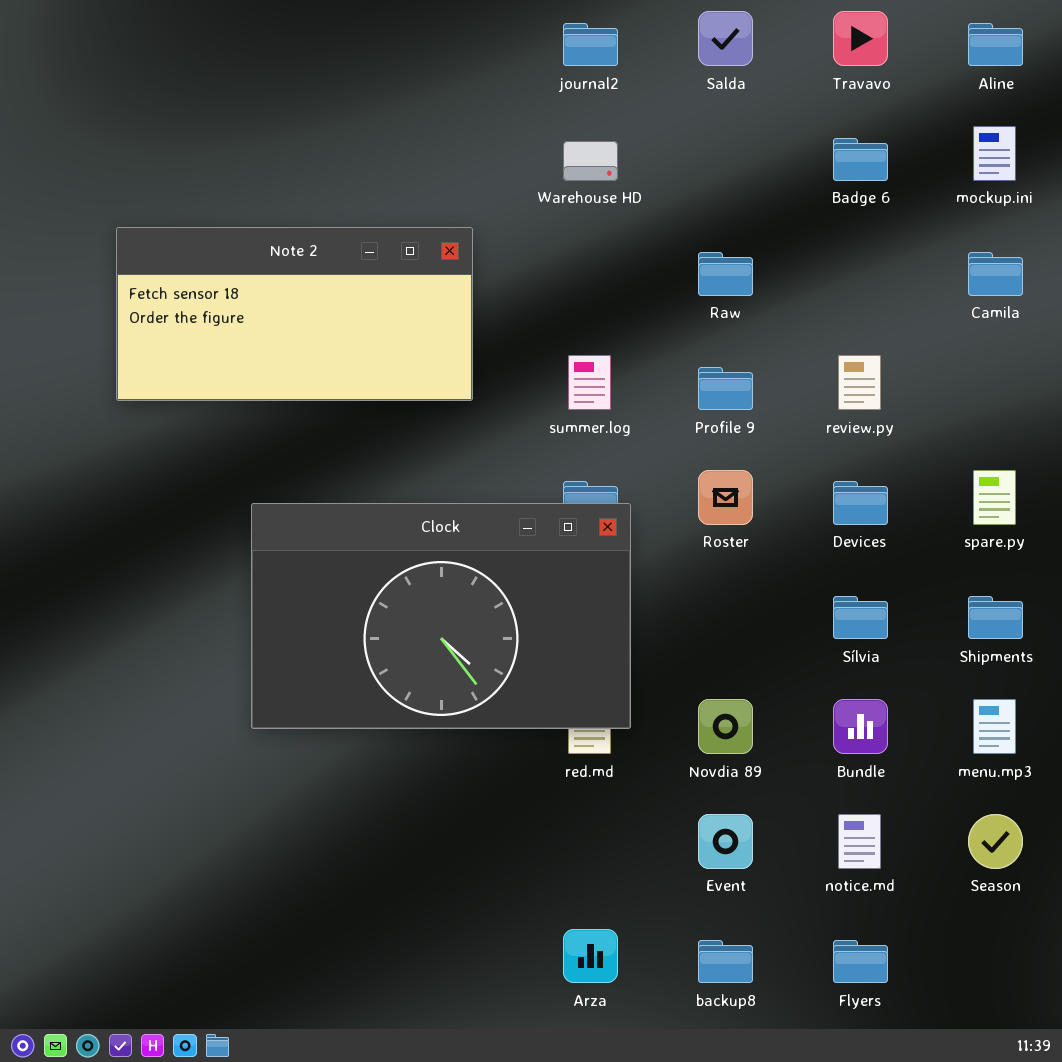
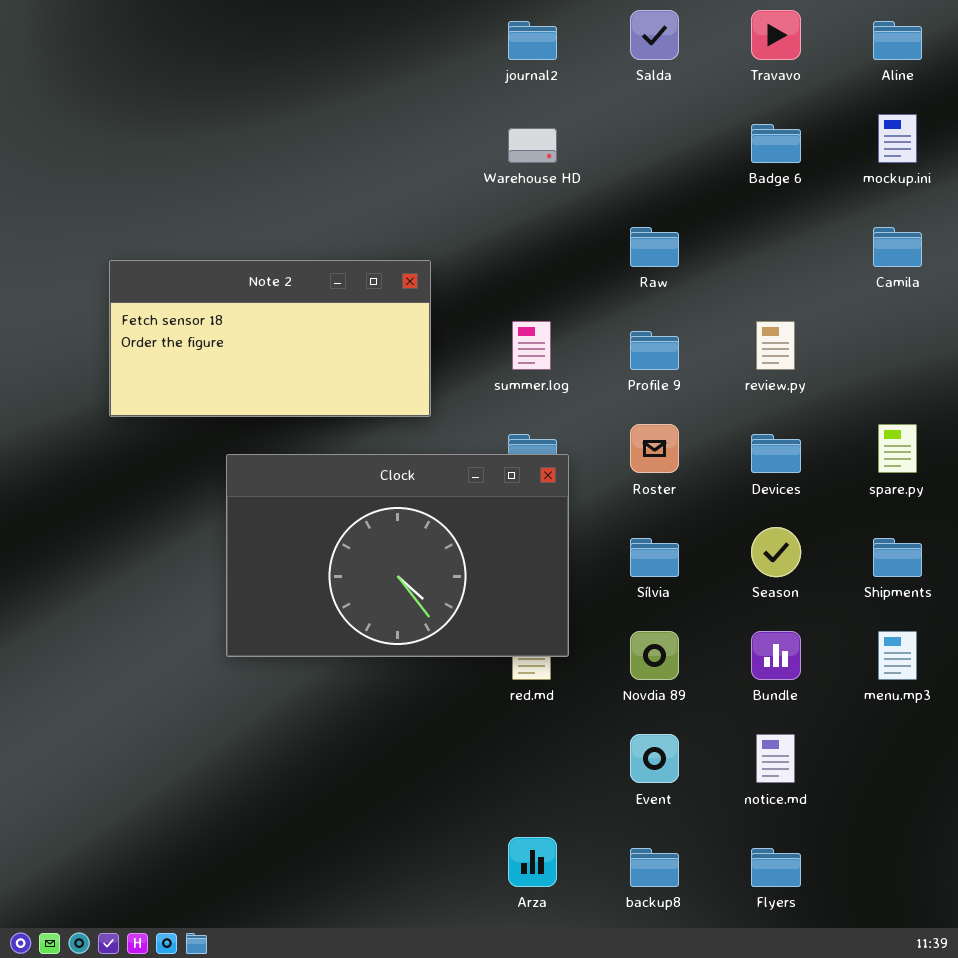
Note 2: [116,227,473,401] -> [109,260,431,417], moved
Sílvia: [833,596,888,639] -> [630,538,679,577], moved
Season: [968,814,1023,869] -> [751,527,801,577], moved

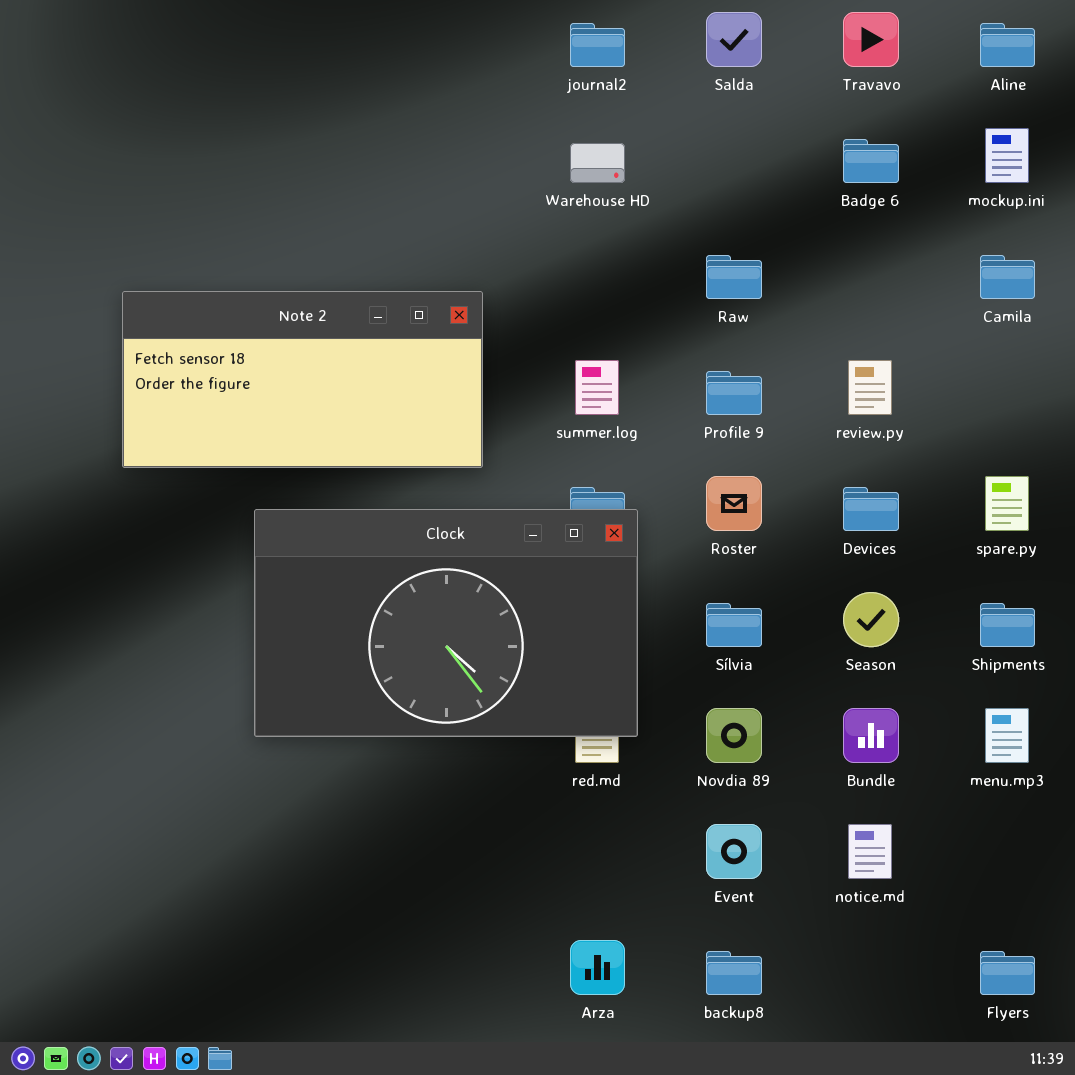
Flyers: [751,848,801,887] -> [980,951,1035,995], moved

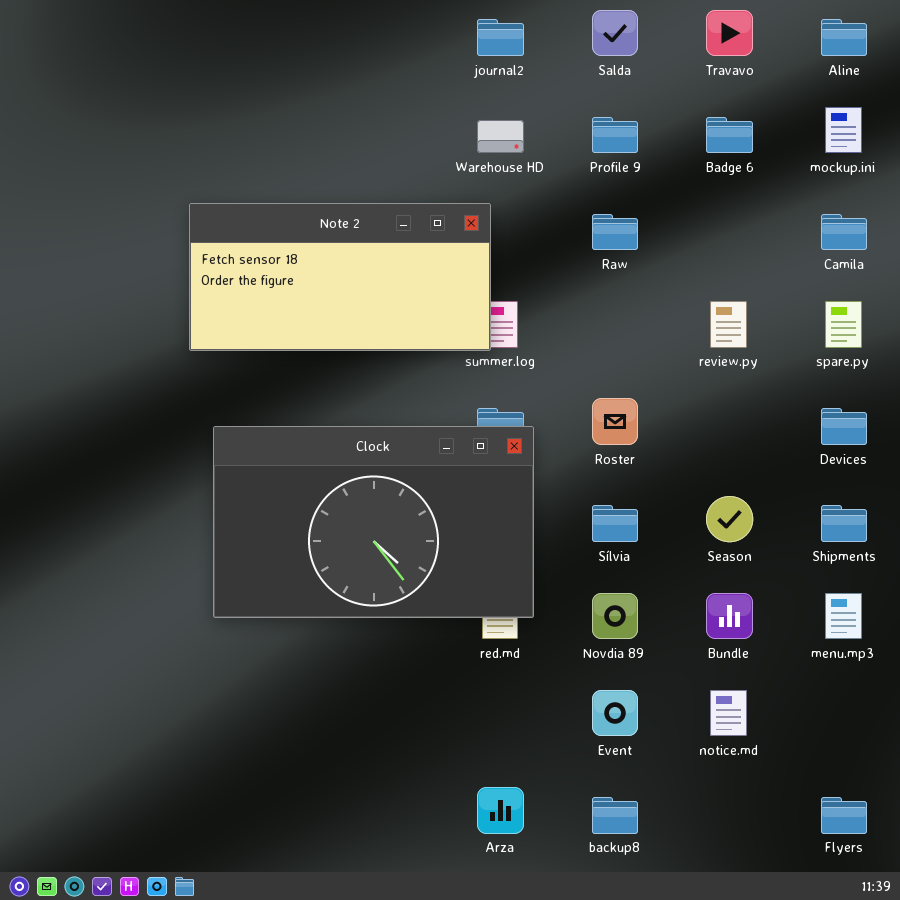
Note 2: [122,291,483,468] -> [189,203,491,351], moved
Profile 9: [706,371,762,415] -> [592,117,638,153], moved
spare.py: [985,476,1029,531] -> [825,301,862,348], moved
Devices: [843,487,899,531] -> [821,408,867,445], moved

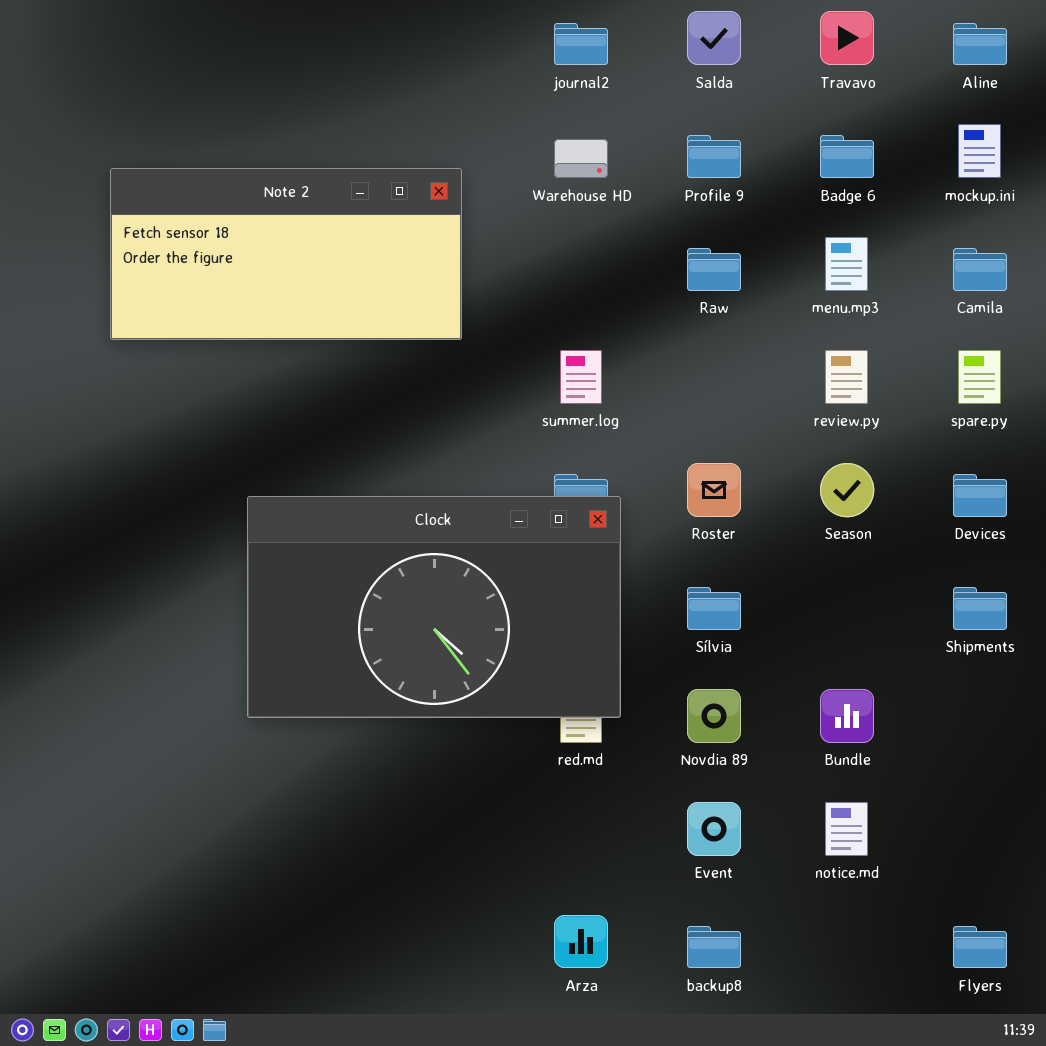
Note 2: [189,203,491,351] -> [110,168,462,340], moved
Season: [706,496,753,542] -> [820,463,874,517], moved
menu.mp3: [825,593,862,639] -> [825,237,868,291], moved

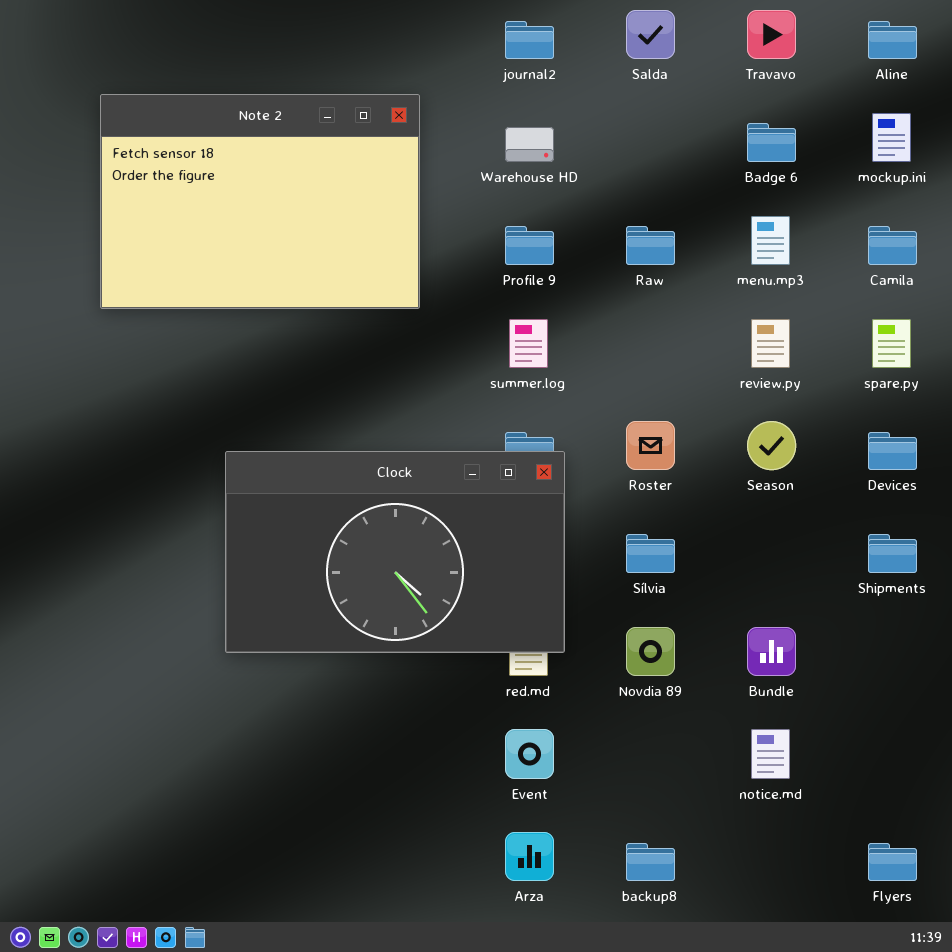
Profile 9: [687,135,741,178] -> [505,226,554,265], moved
Note 2: [110,168,462,340] -> [100,94,420,309], resized
Event: [687,802,741,856] -> [505,729,554,779], moved

